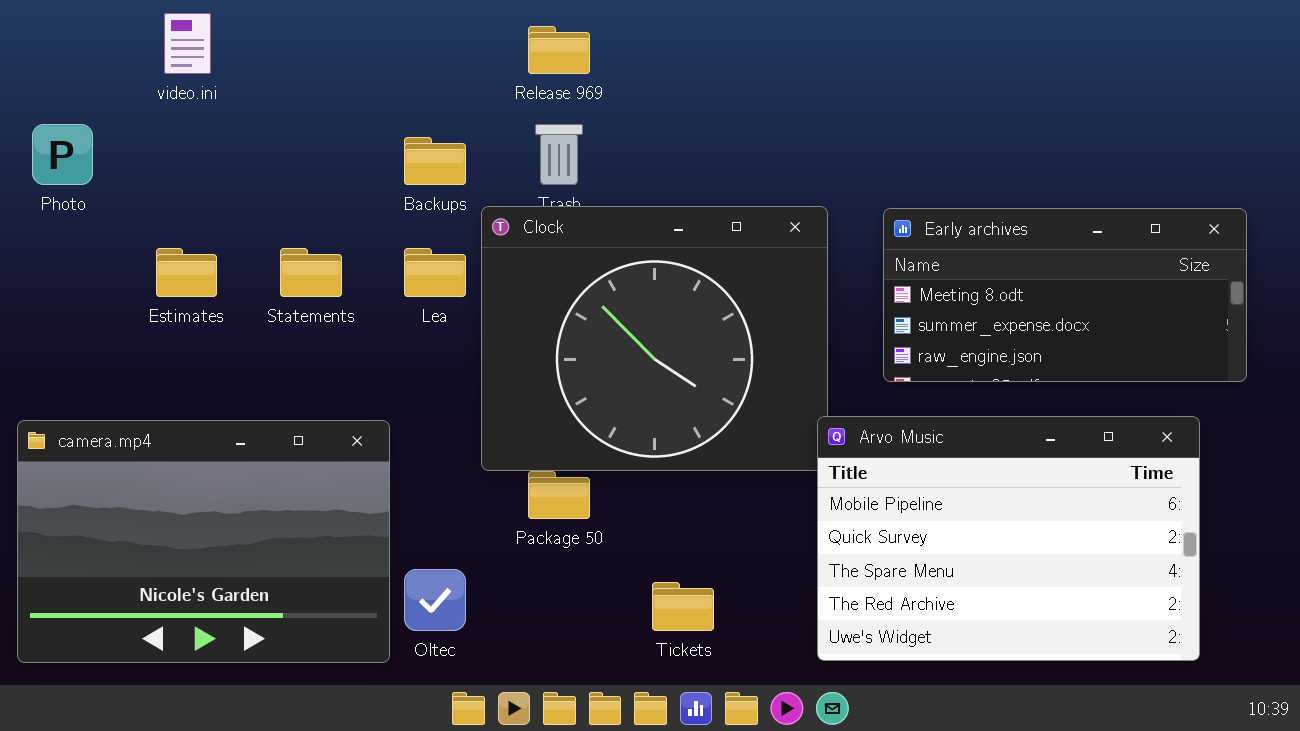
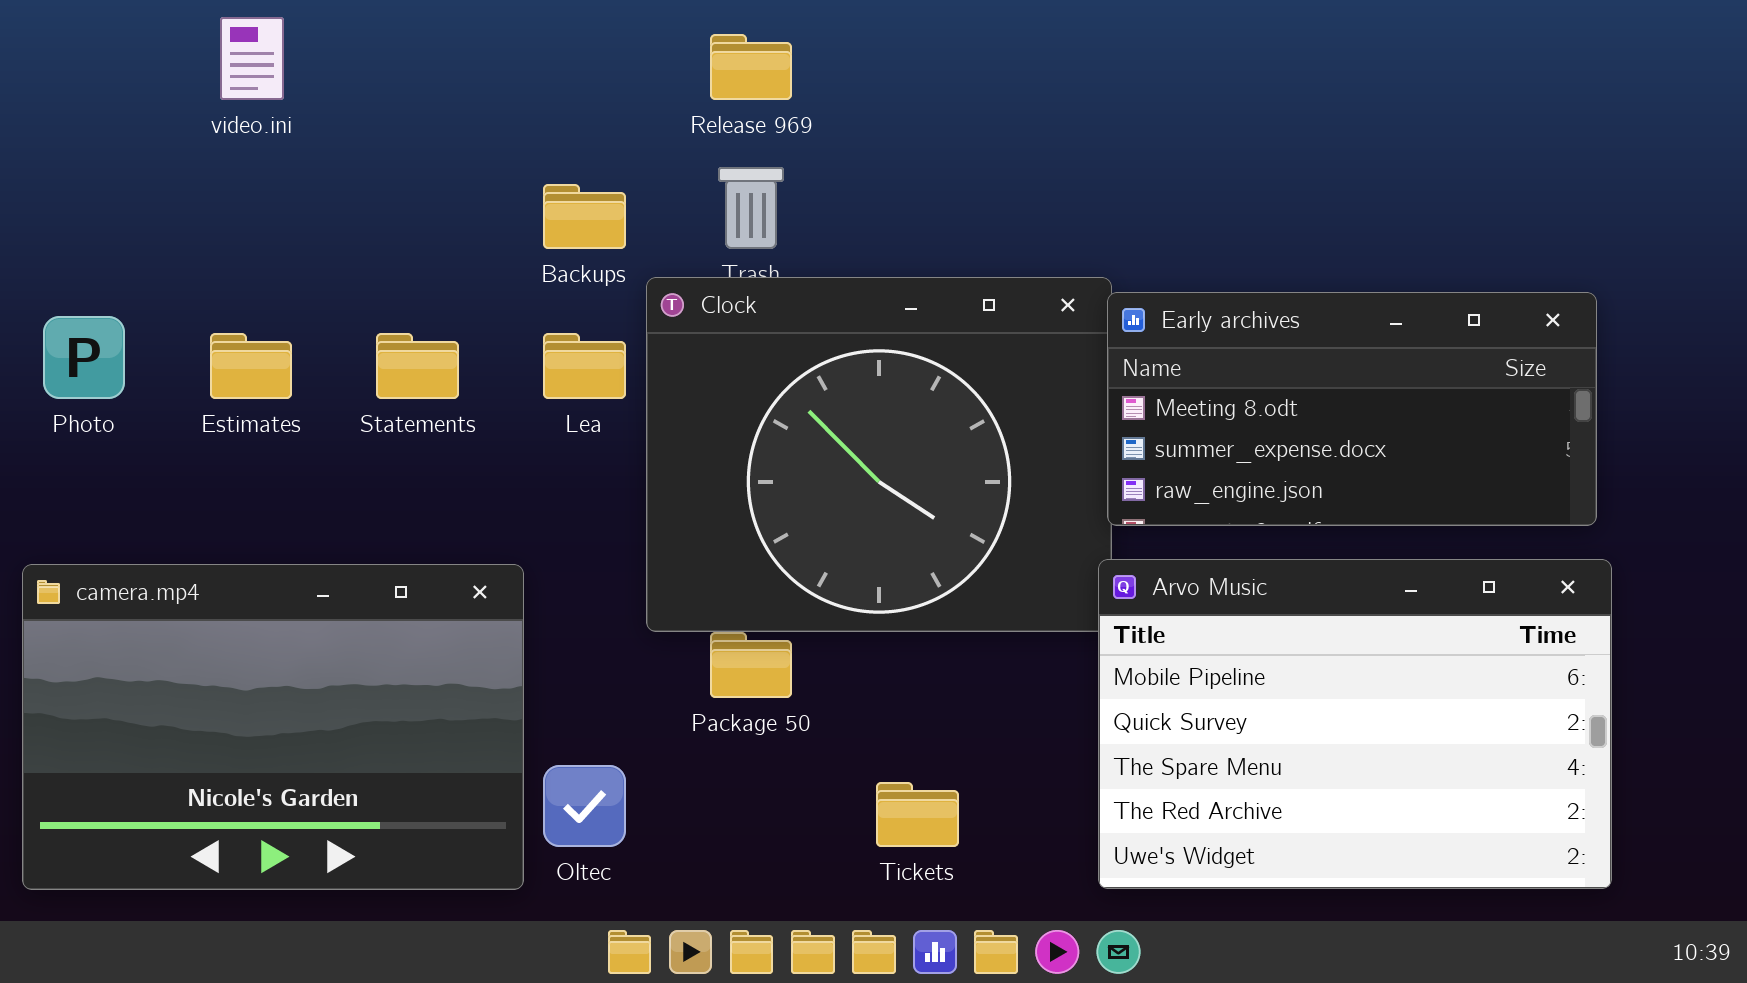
Photo: [32,124,93,185] -> [43,316,125,399], moved
Early archives: [883,208,1247,382] -> [1107,292,1597,526], moved

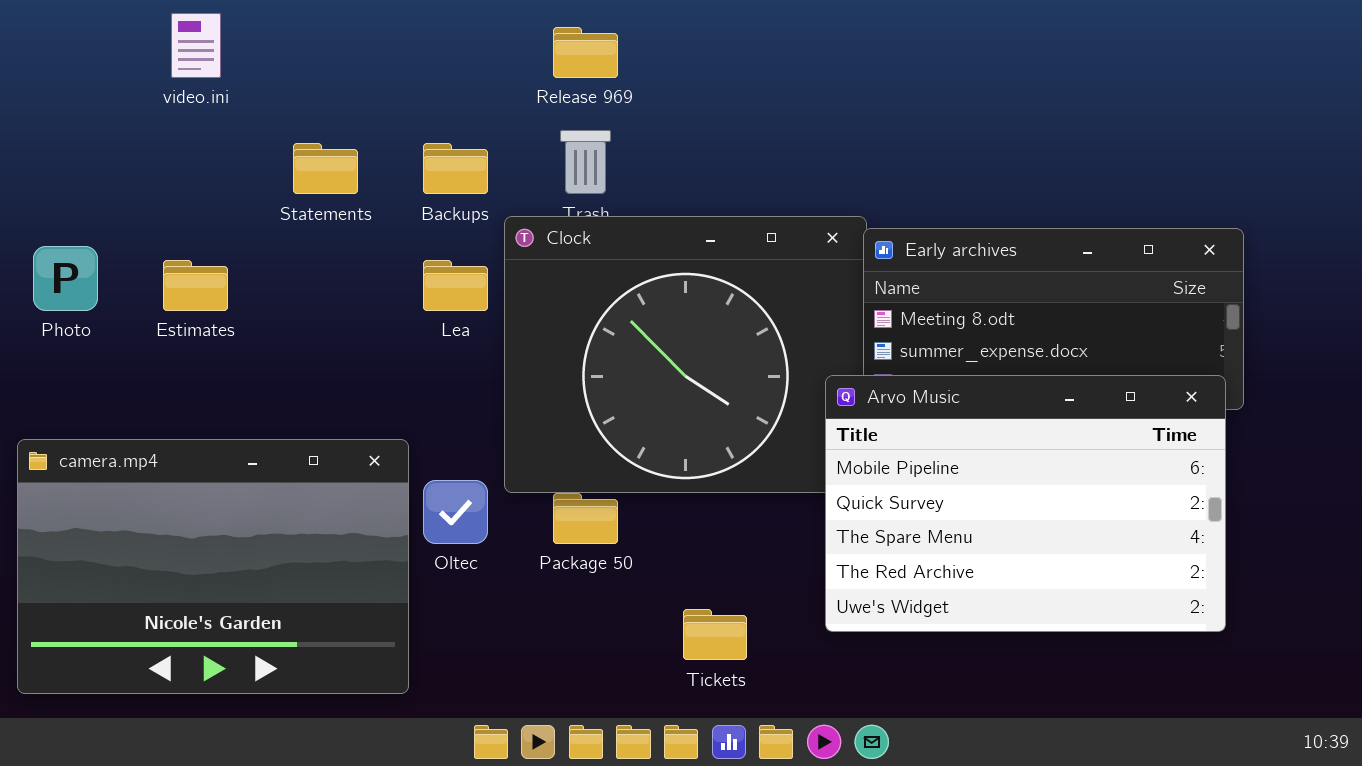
Statements: [376,333,459,399] -> [293,143,358,194], moved
Arvo Music: [1098,559,1612,889] -> [825,375,1226,632], moved
Oltec: [543,765,626,847] -> [423,480,488,544], moved

